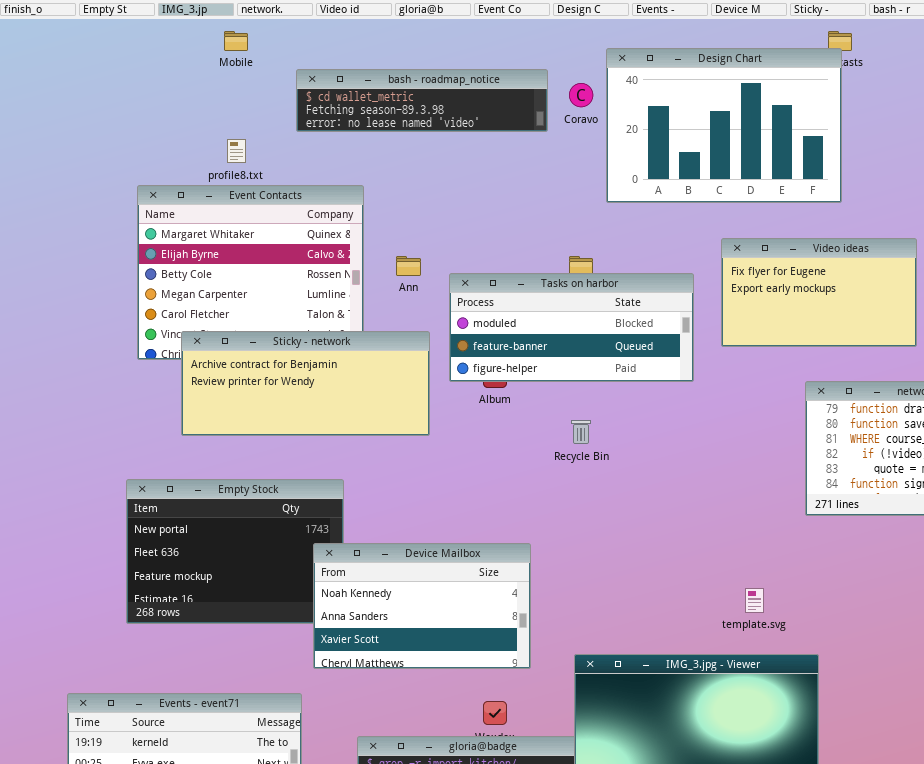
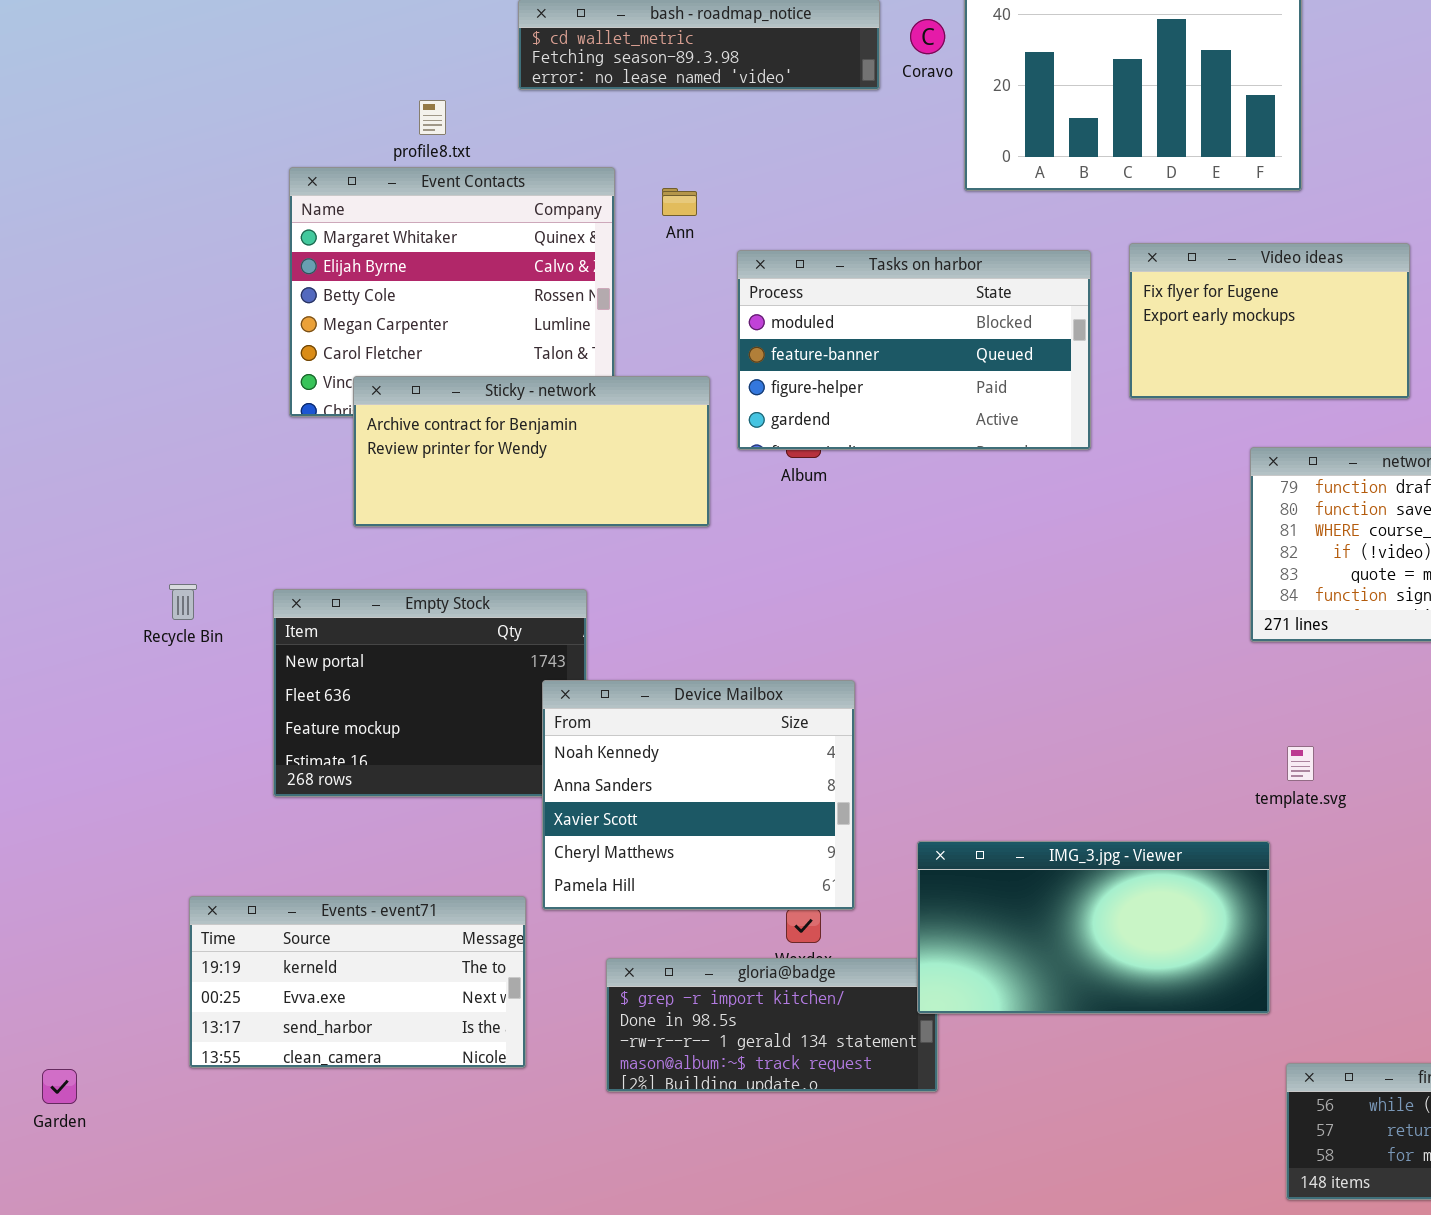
Ann: [396,256,421,276] -> [662,188,697,216], moved
Tasks on harbor: [449,273,694,382] -> [737,250,1091,450], resized
Recycle Bin: [571,420,591,444] -> [169,584,197,620], moved
Device Mailbox: [313,543,531,669] -> [542,680,855,910], resized
template.svg: [745,588,764,613] -> [1287,746,1314,781], moved

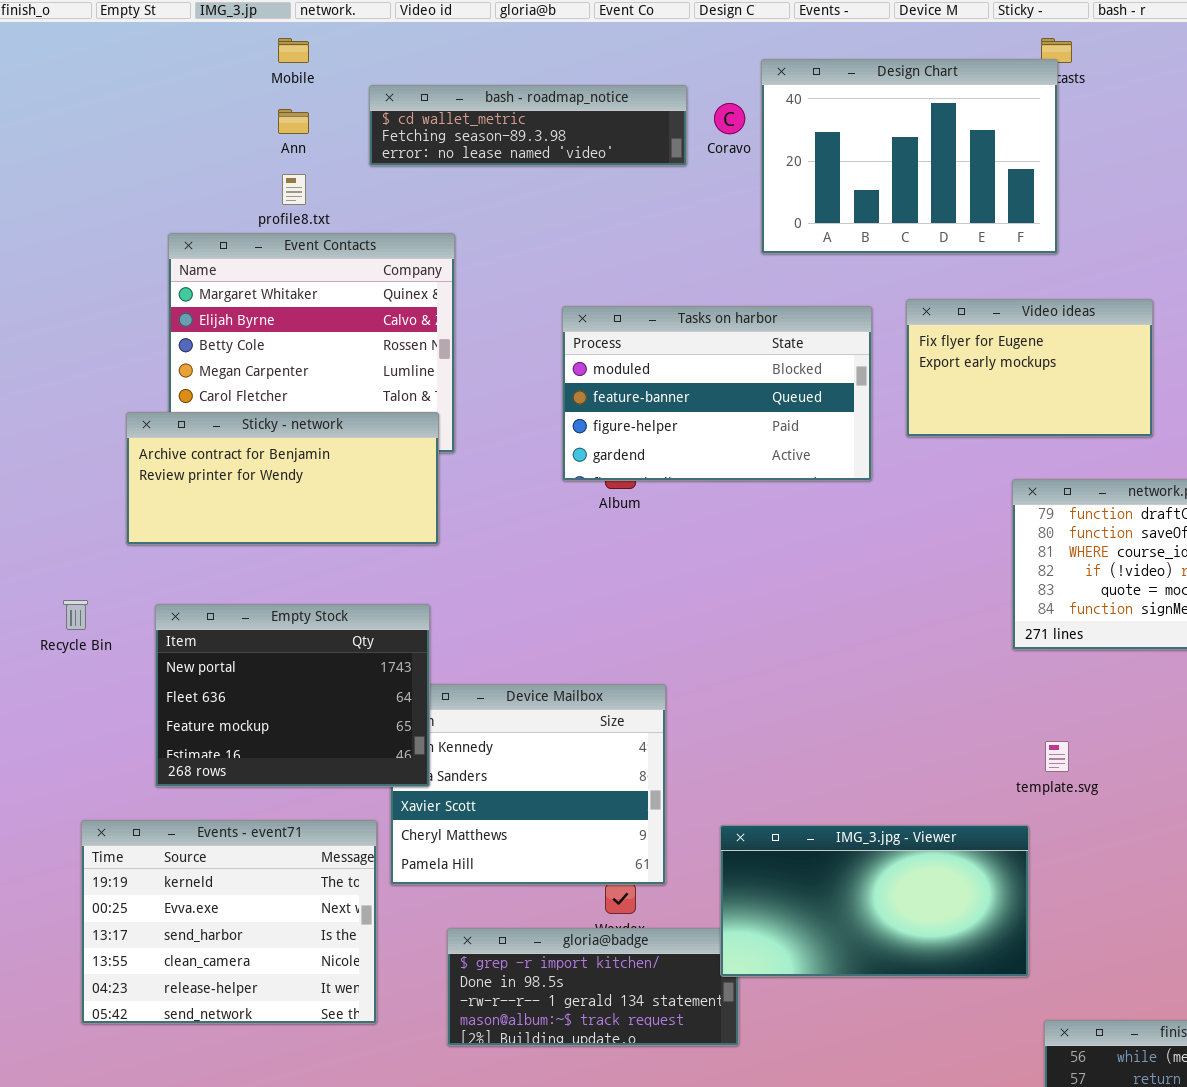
Ann: [662,188,697,216] -> [278,109,309,134], moved
Sticky - network: [353,376,710,527] -> [126,412,439,545], moved
Empty Stock: [273,589,587,797] -> [155,604,430,787], raised
Events - event71: [189,896,526,1068] -> [81,820,377,1024], resized

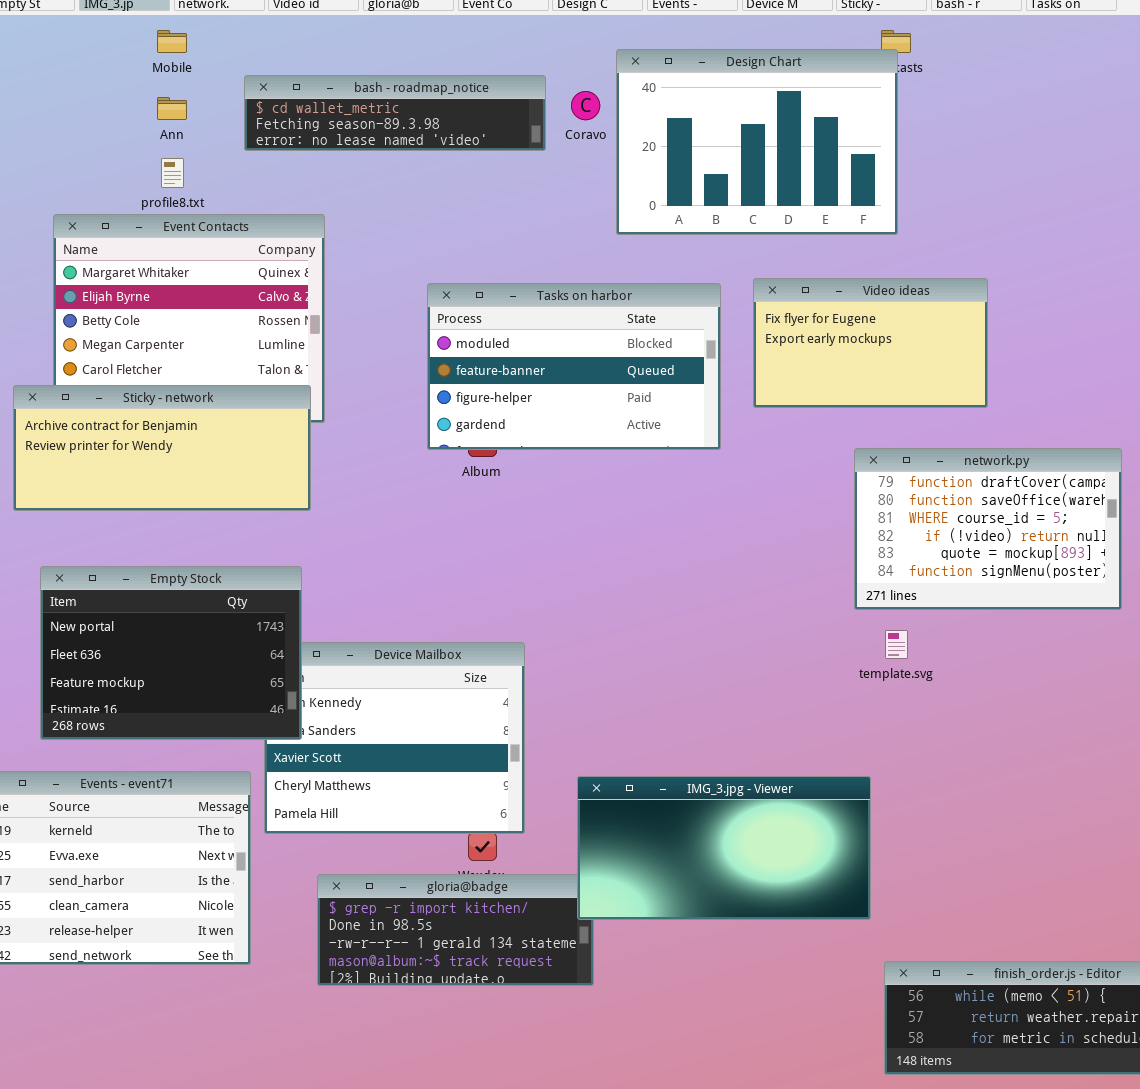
template.svg: [1045,741,1069,772] -> [885,630,908,659], moved

